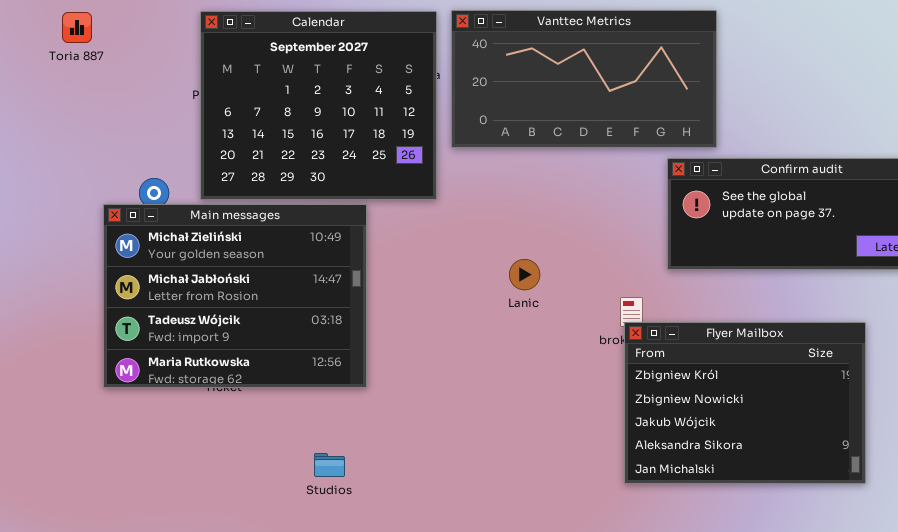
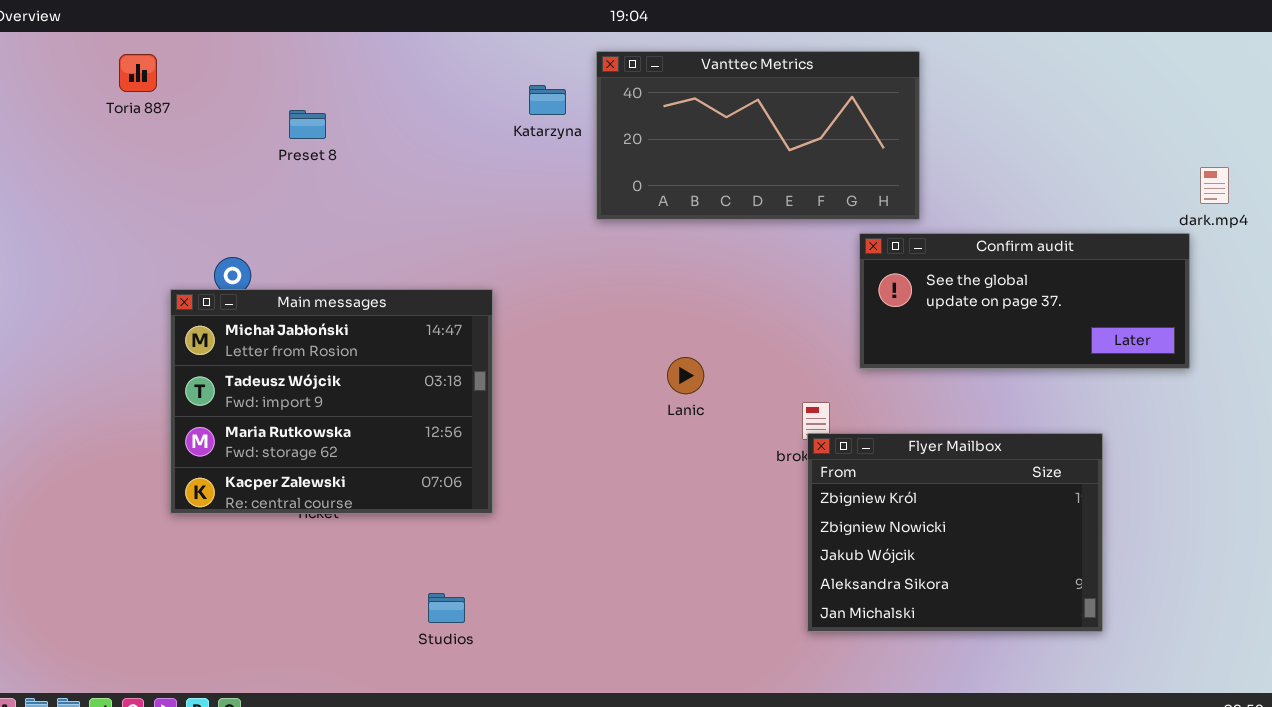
Calendar: [200,11,437,200] -> none, closed
Main messages: [103,204,367,388] -> [170,289,493,514], scrolled down 1 row

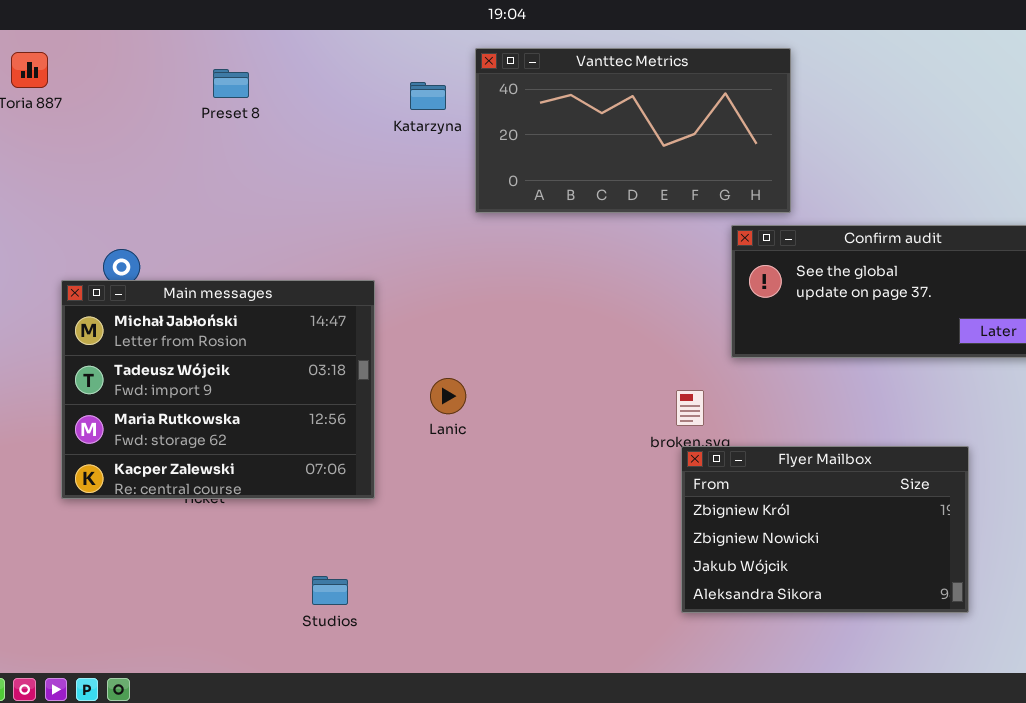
Preset 8: [289,110,326,139] -> [213,69,249,98], moved
Lanic: [667,357,704,394] -> [430,378,466,414], moved
Flyer Mailbox: [807,433,1103,632] -> [681,446,969,613], resized

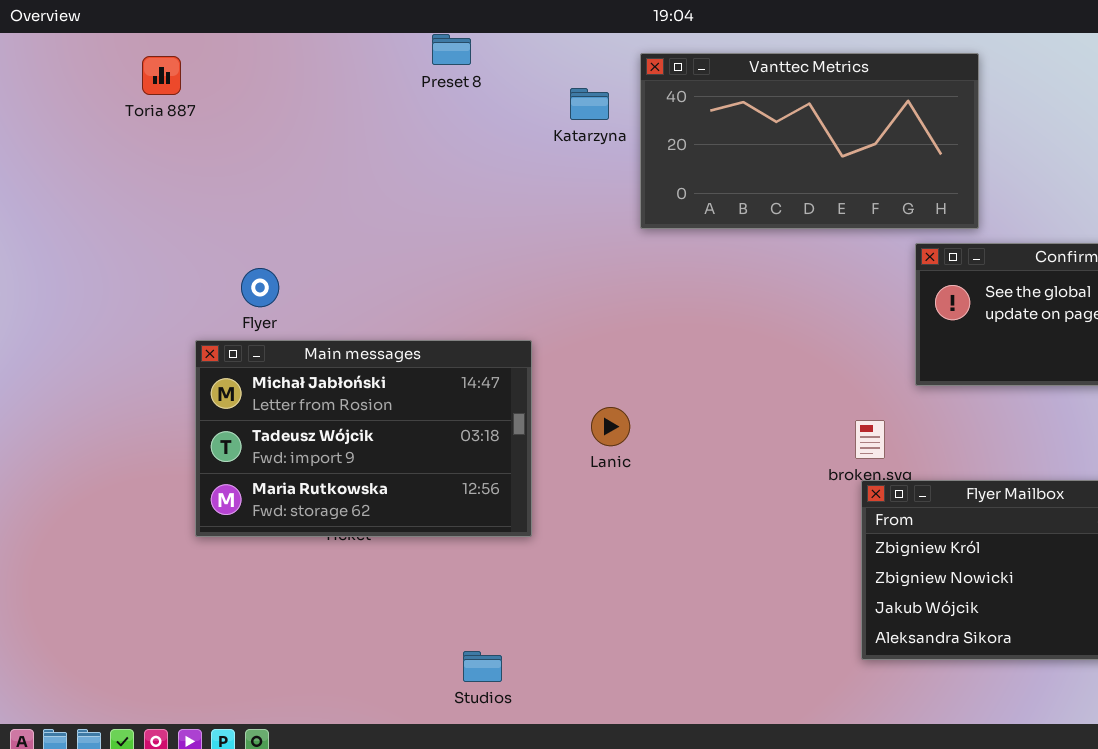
Preset 8: [213,69,249,98] -> [432,34,471,65], moved
Main messages: [61,280,375,499] -> [195,340,532,537], resized
Studios: [312,576,348,605] -> [463,651,502,682], moved

